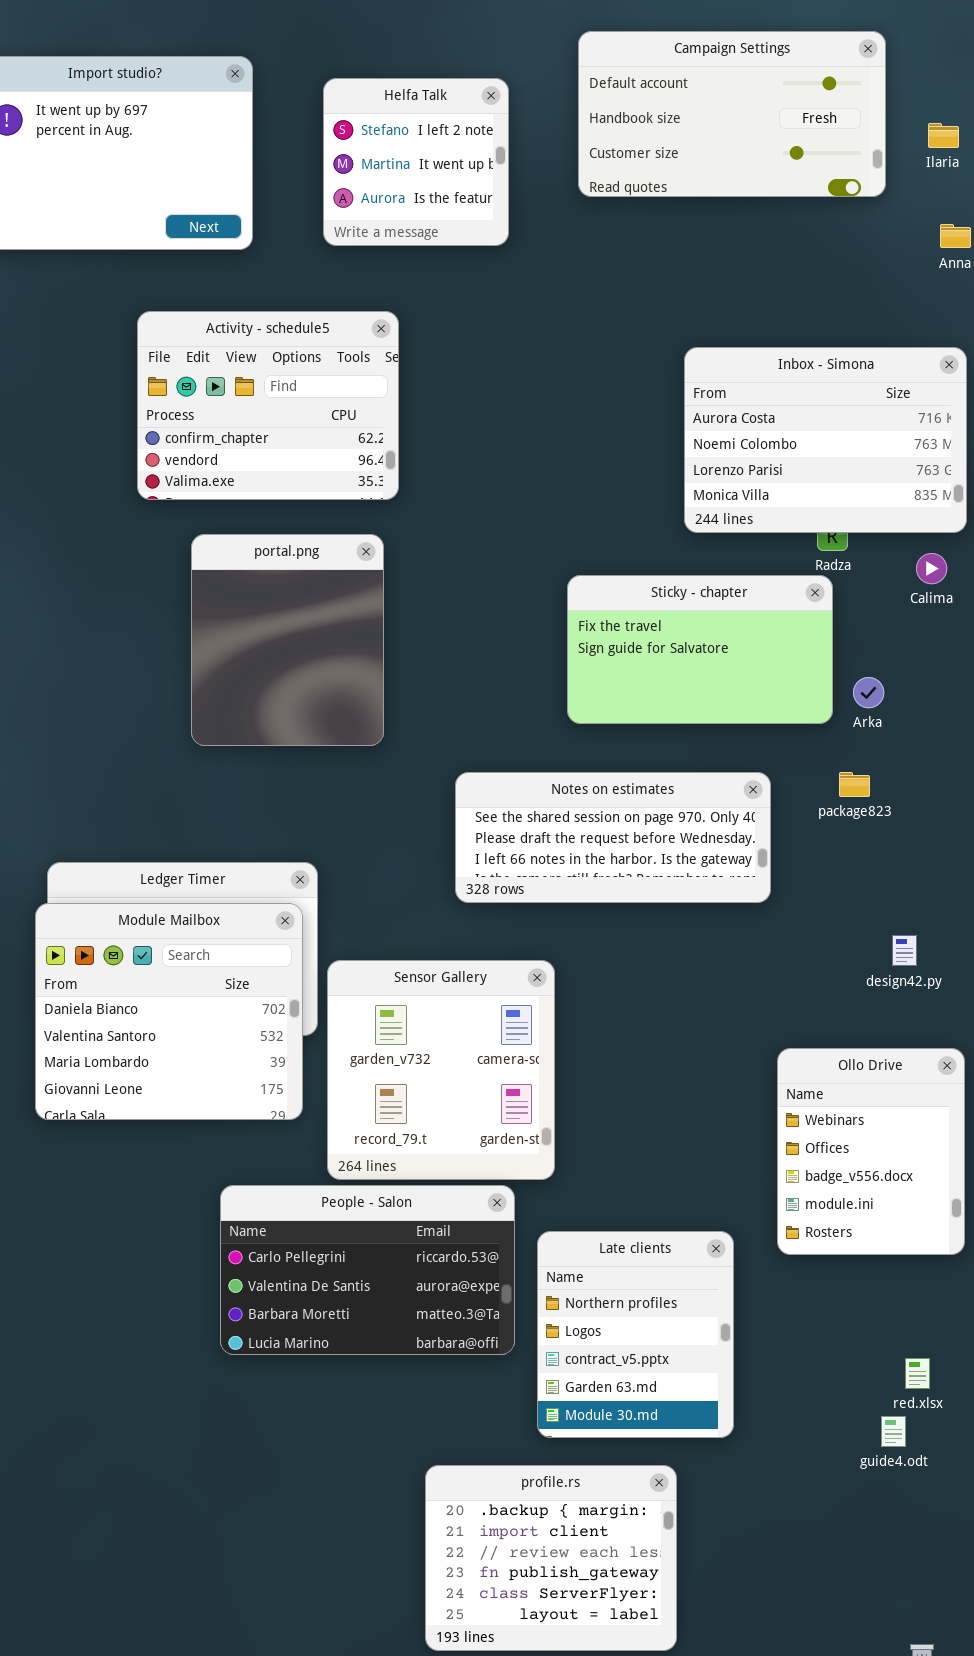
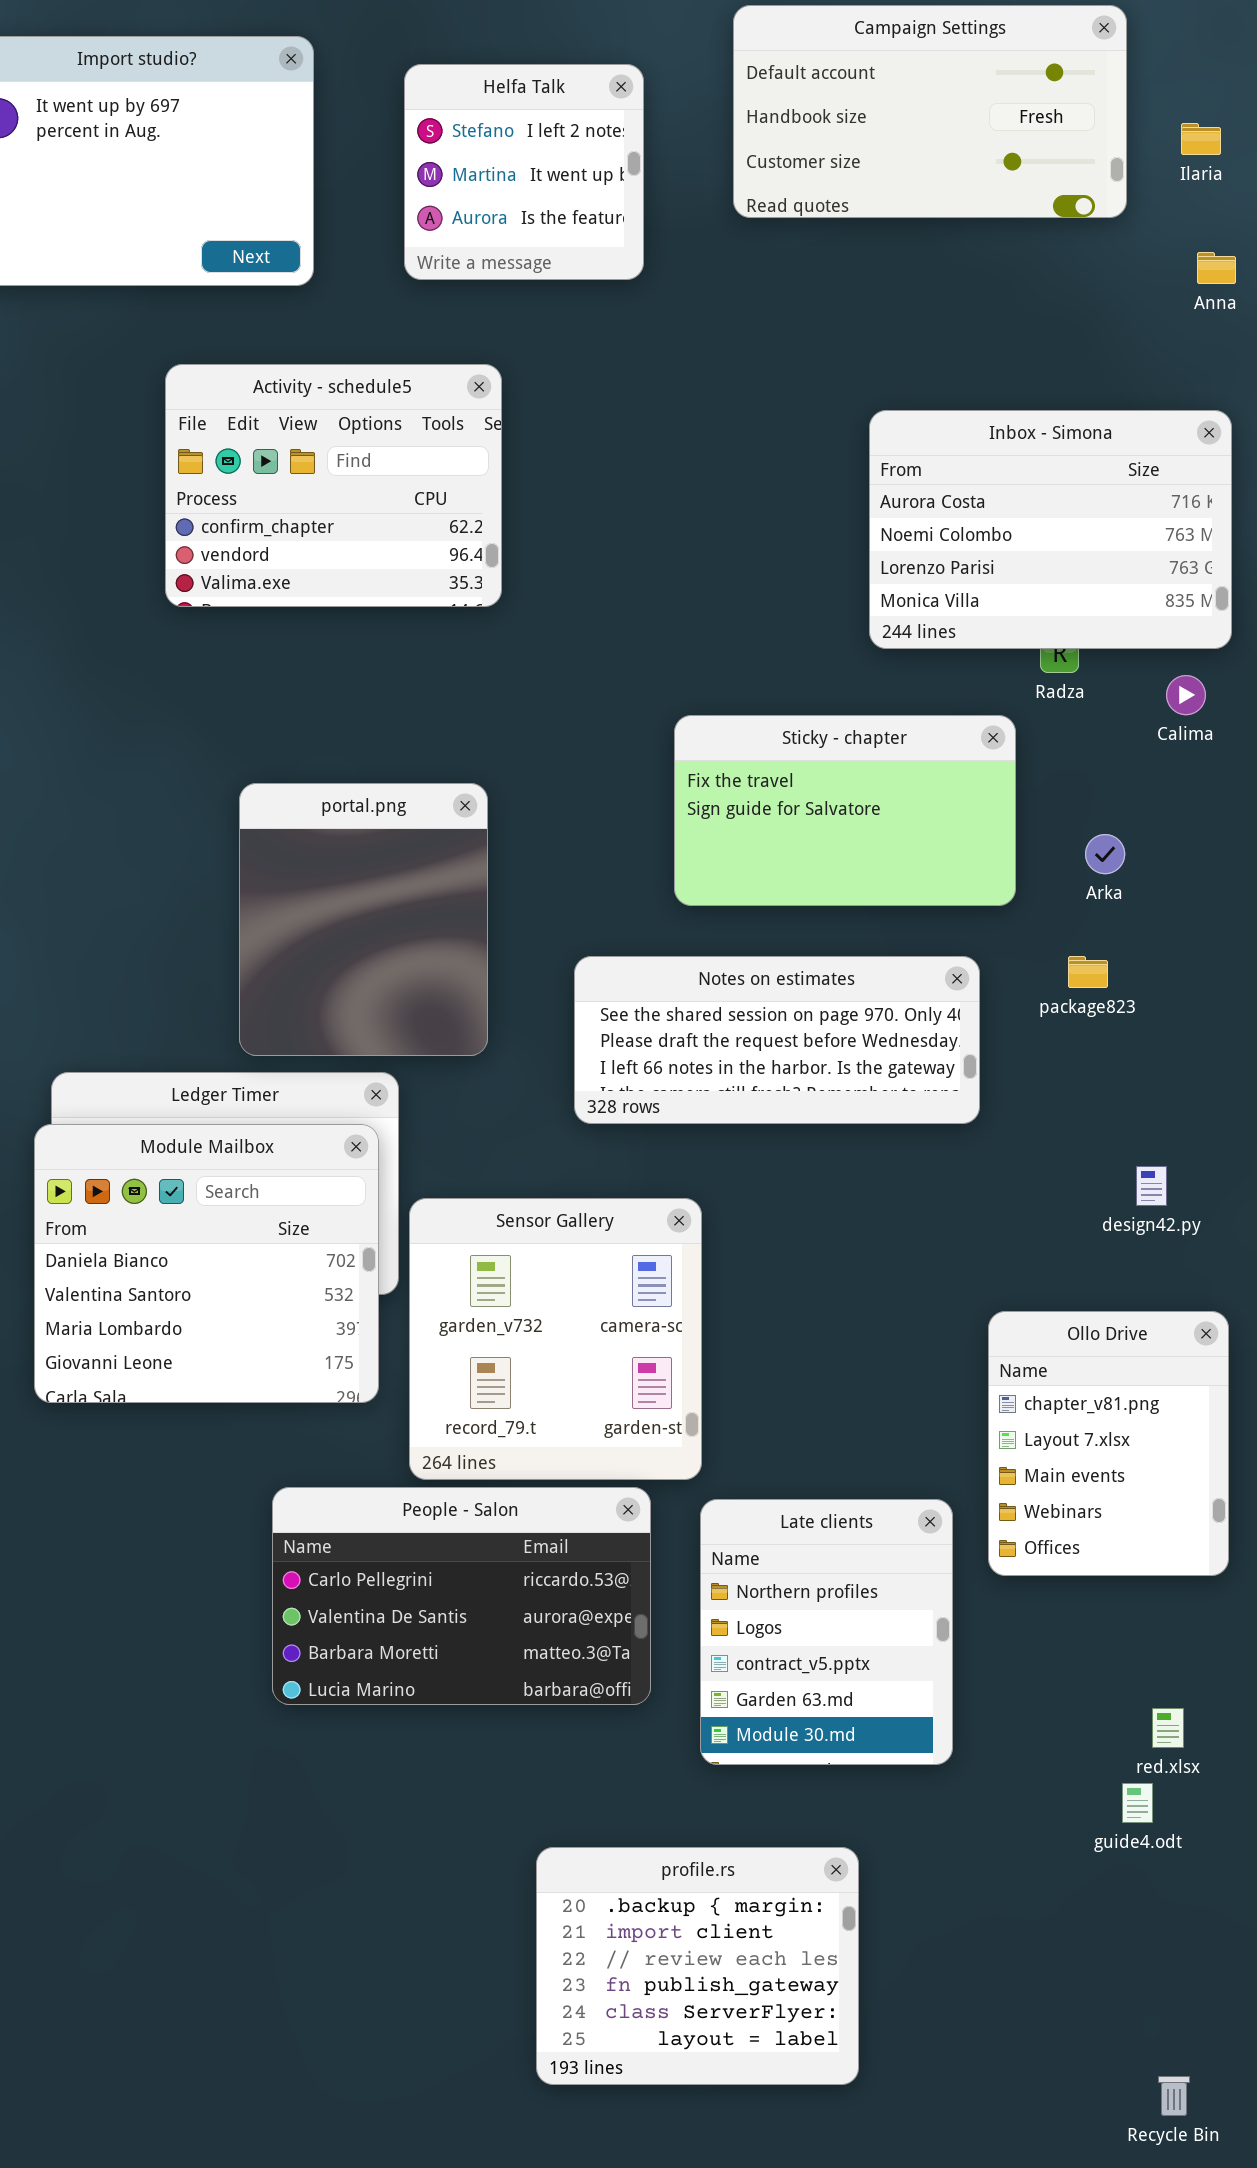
portal.png: [191,534,384,746] -> [239,783,488,1056], moved
Sticky - chapter: [567,575,833,724] -> [674,715,1016,906], moved
Ollo Drive: [777,1048,965,1255] -> [988,1311,1229,1576], scrolled up 3 rows
Late clients: [537,1231,734,1438] -> [700,1499,953,1765], moved

